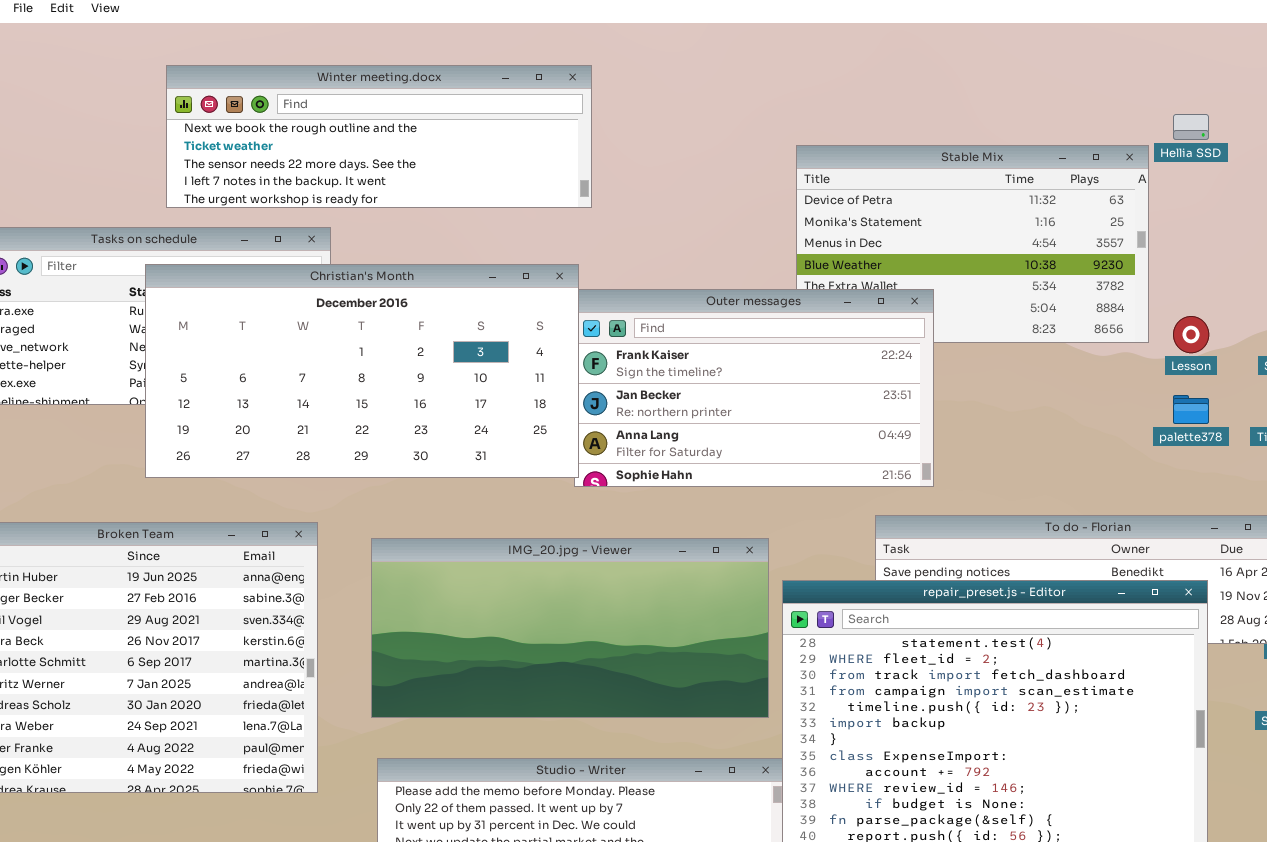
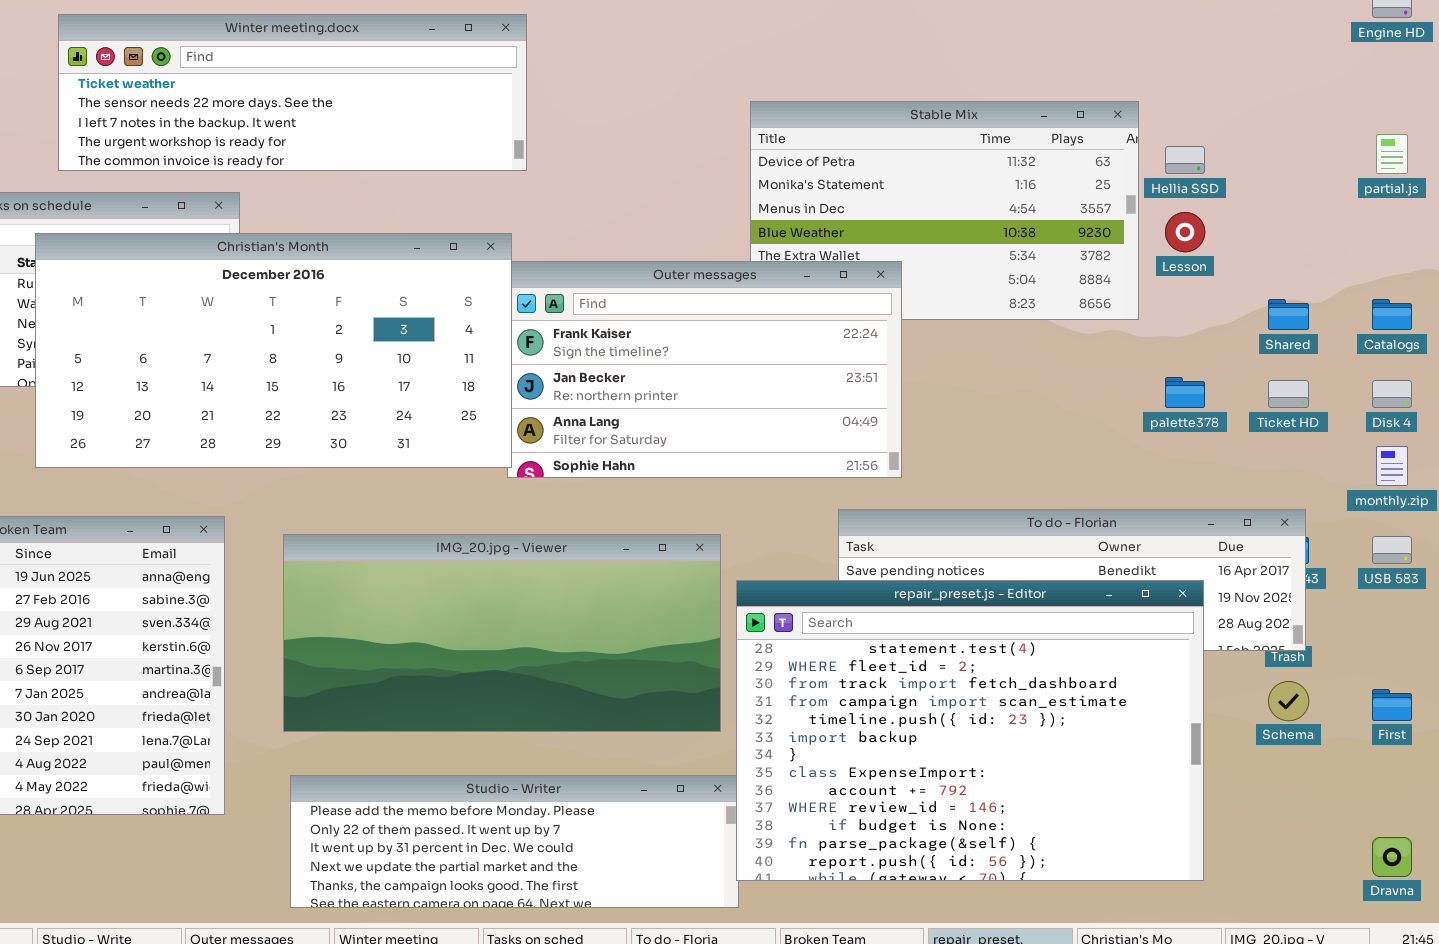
Winter meeting.docx: [166,65,592,208] -> [58,14,527,171], scrolled down 1 row
Hellia SSD: [1173,114,1209,140] -> [1165,146,1205,174], moved
Lesson: [1173,316,1209,353] -> [1165,212,1205,252], moved

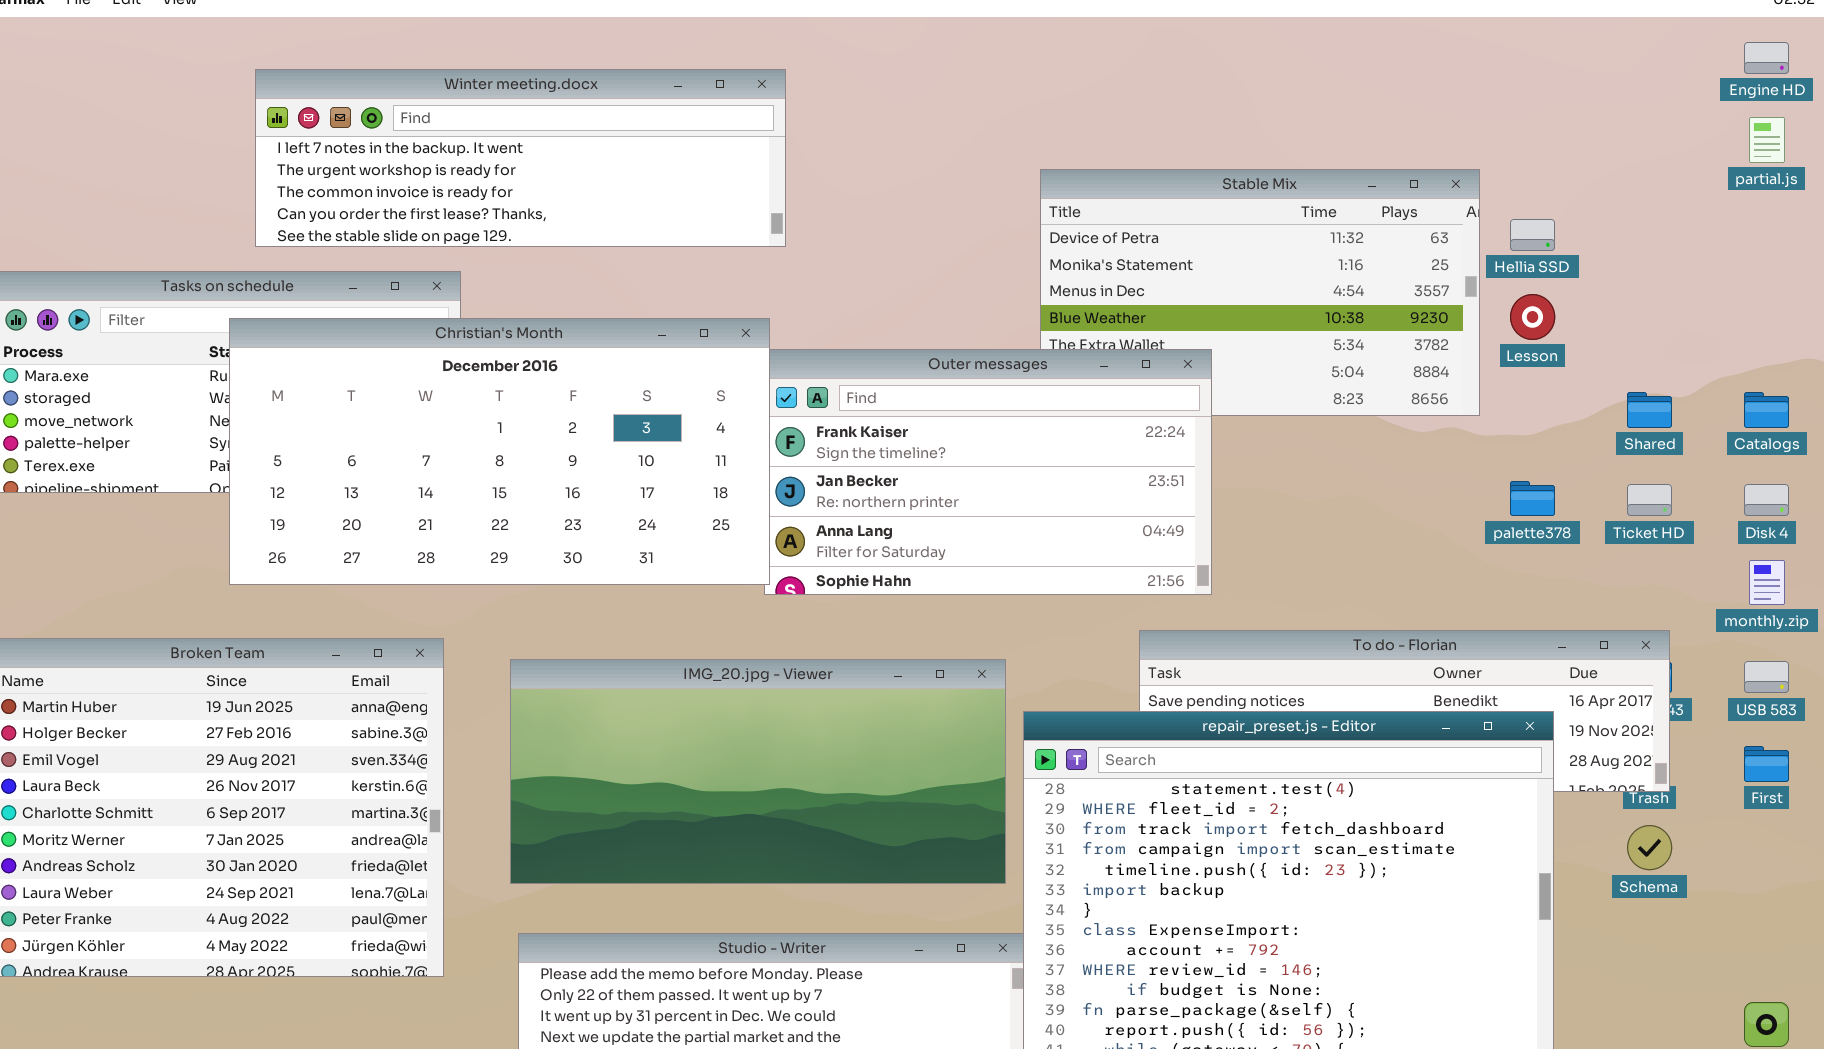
Winter meeting.docx: [58,14,527,171] -> [255,69,786,247], scrolled down 2 rows
partial.js: [1376,134,1408,174] -> [1749,117,1785,163], moved
First: [1372,689,1412,721] -> [1744,746,1789,782], moved

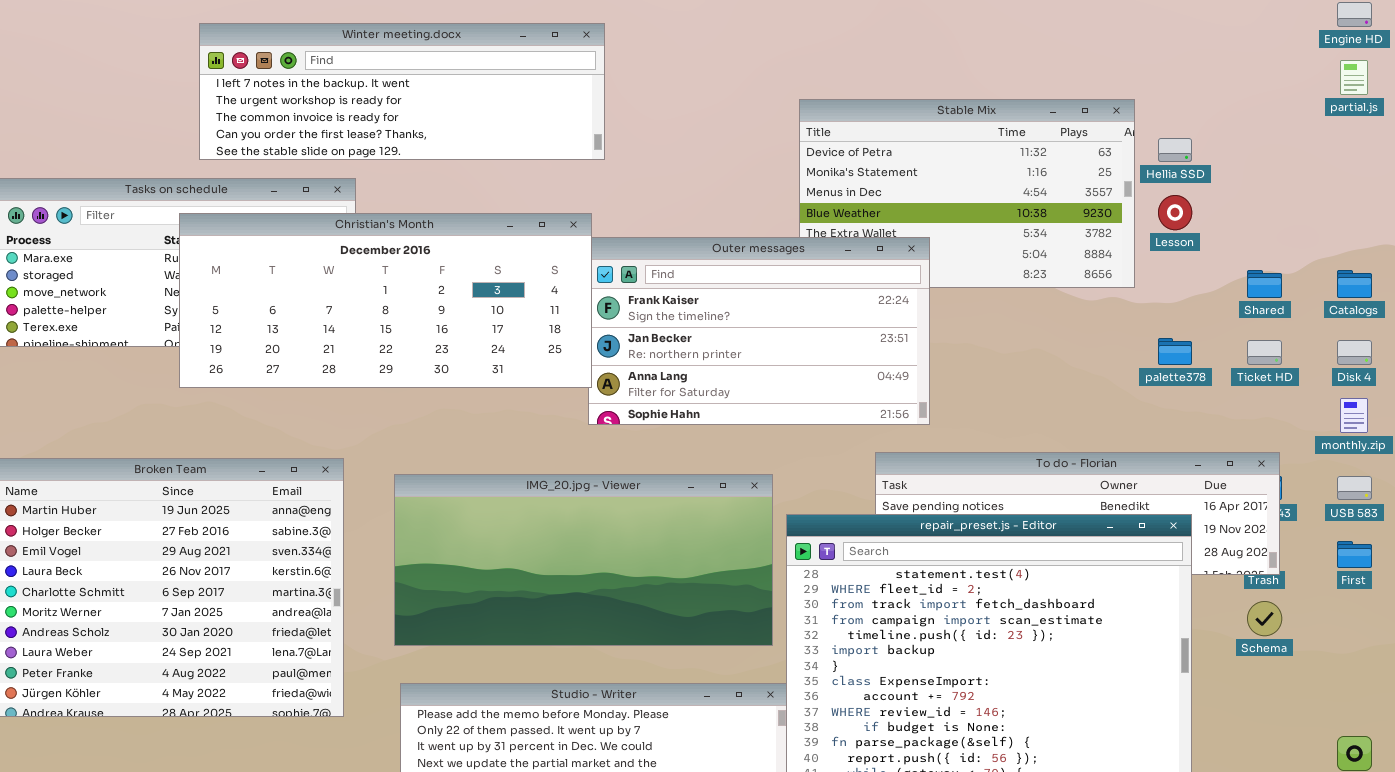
Christian's Month: [229,318,770,585] -> [179,213,592,388], resized

